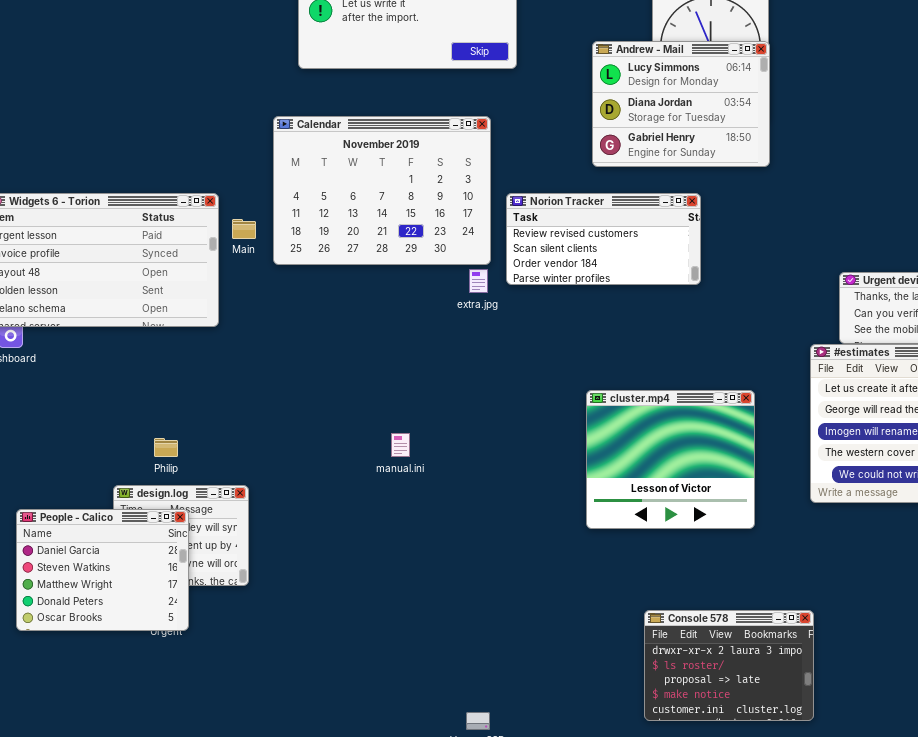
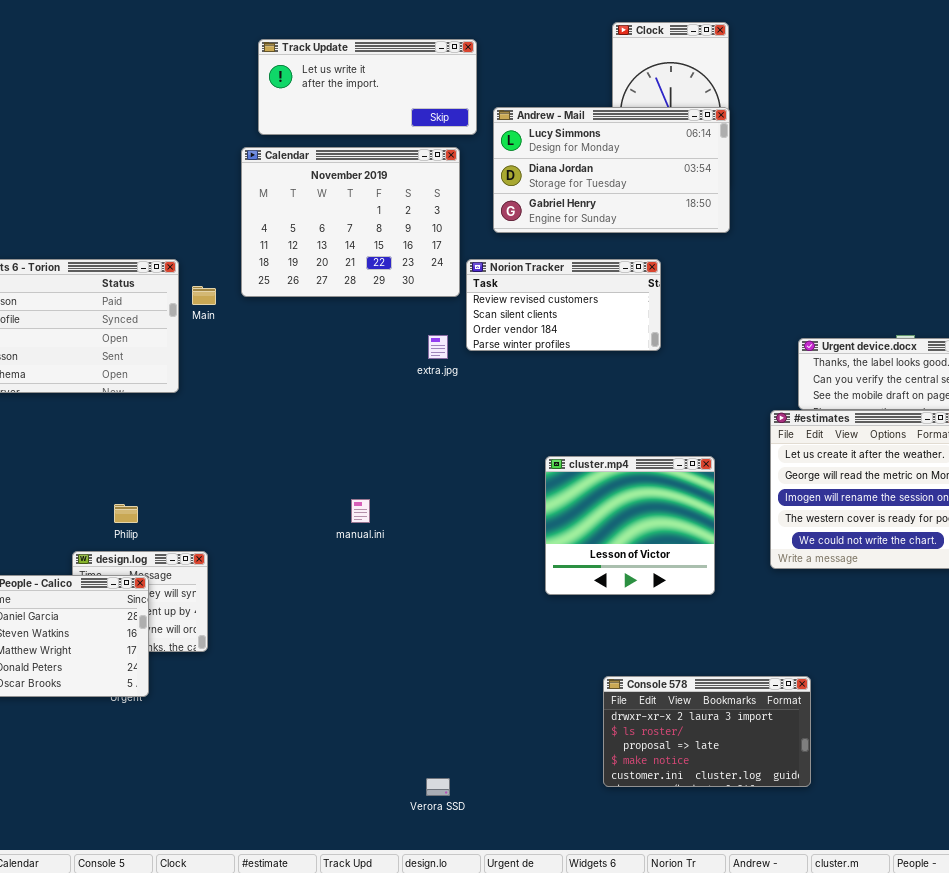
Andrew - Mail: [592,41,770,167] -> [493,107,730,233], resized
Calendar: [273,116,491,265] -> [241,147,460,297], moved
Console 578: [644,610,814,721] -> [603,676,811,787], resized

